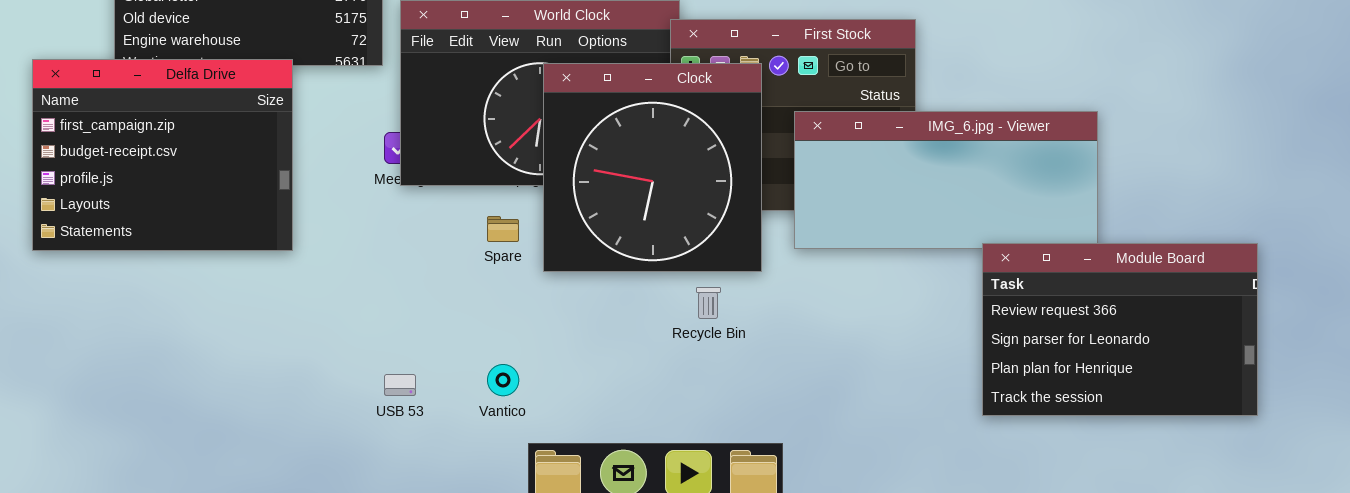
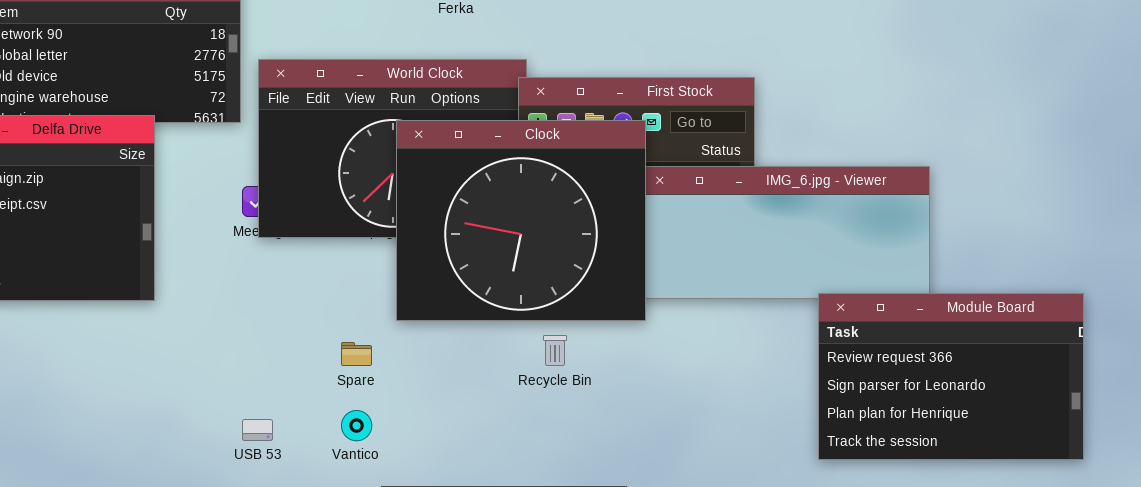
Clock: [543,63,762,272] -> [396,120,646,321], resized
Spare: [487,216,519,242] -> [341,342,372,366], moved

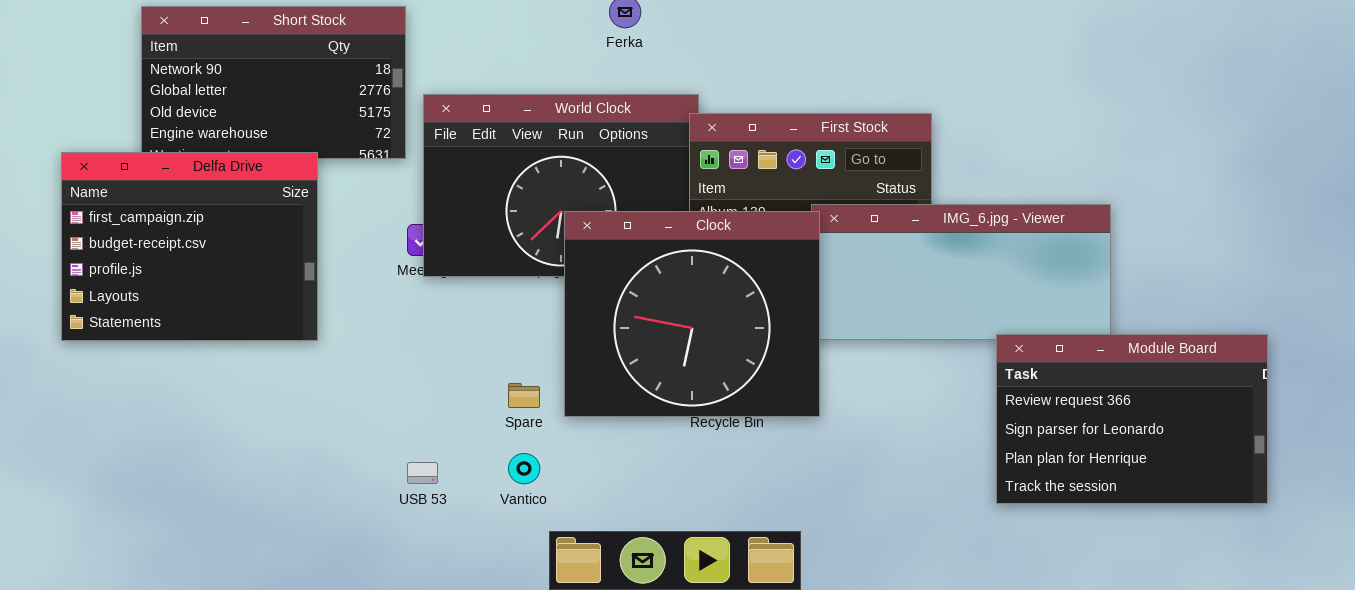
Clock: [396,120,646,321] -> [564,211,820,417], moved

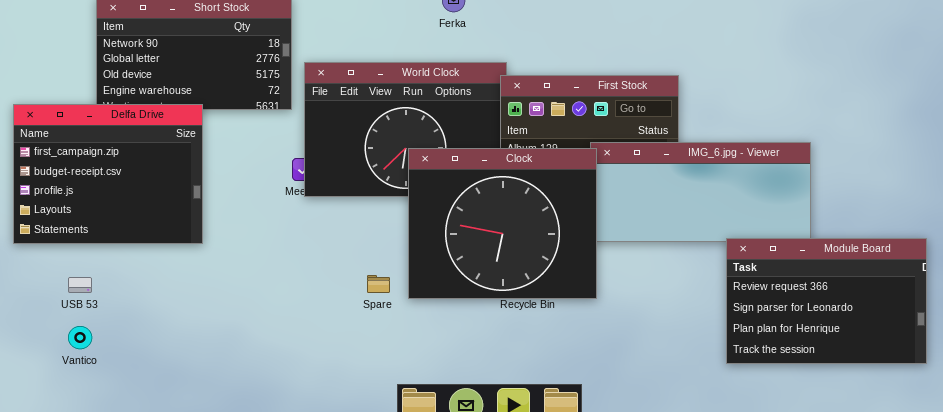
Delfa Drive: [61,152,318,341] -> [13,104,203,244], moved
Vantico: [508,453,540,484] -> [68,326,92,349], moved
USB 53: [407,462,438,484] -> [68,277,92,293], moved

